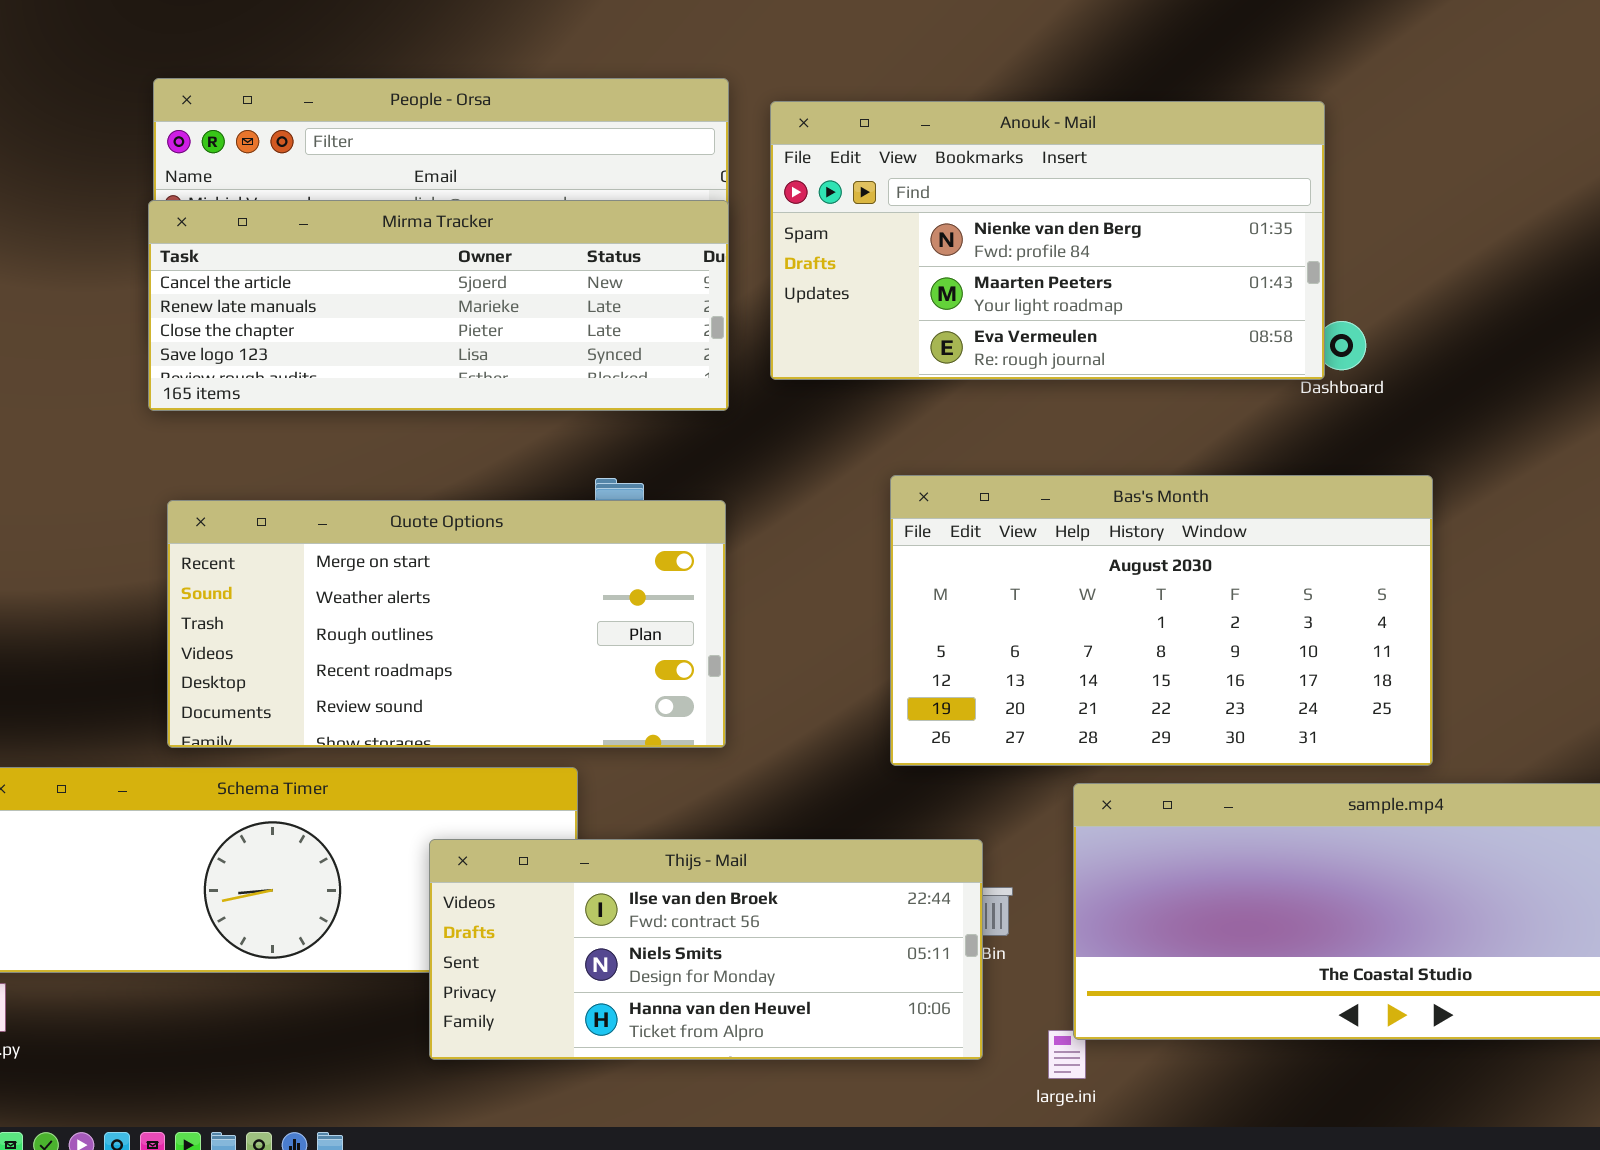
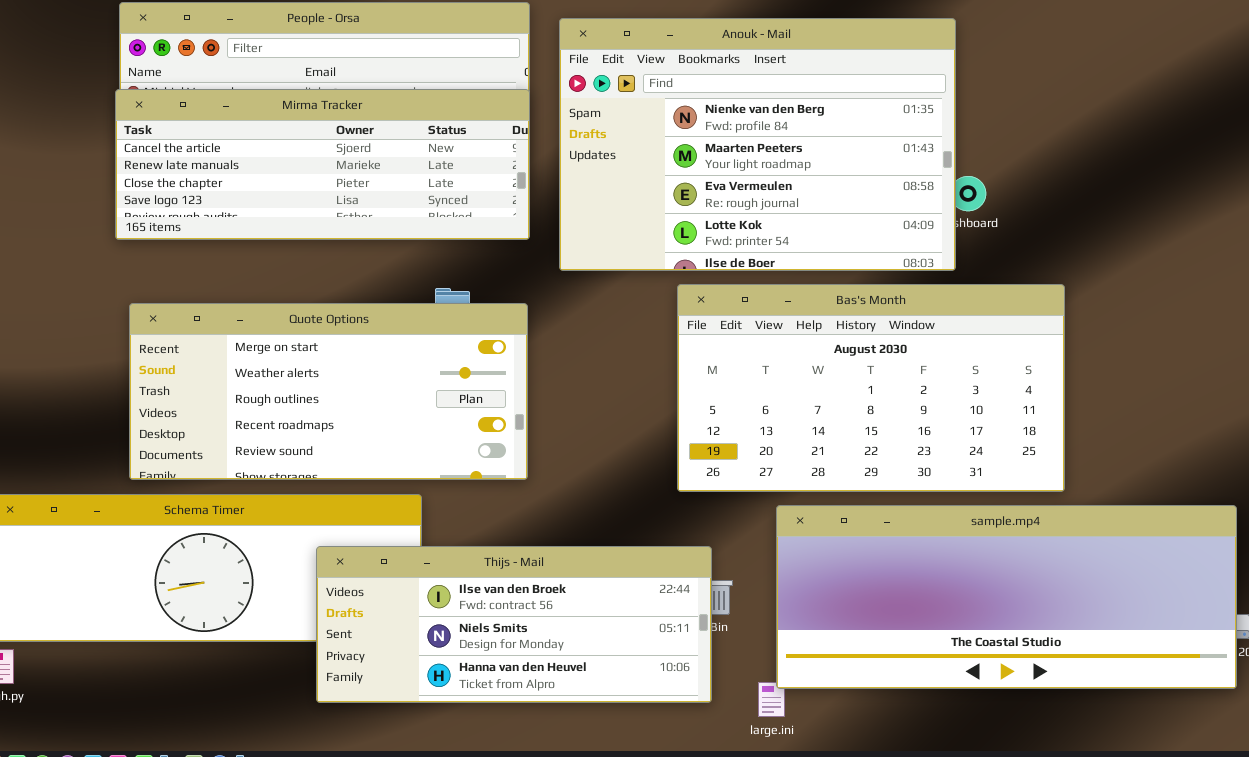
Anouk - Mail: [770,101,1325,380] -> [559,18,956,271], resized
Bas's Month: [890,475,1433,766] -> [677,284,1065,492], moved

